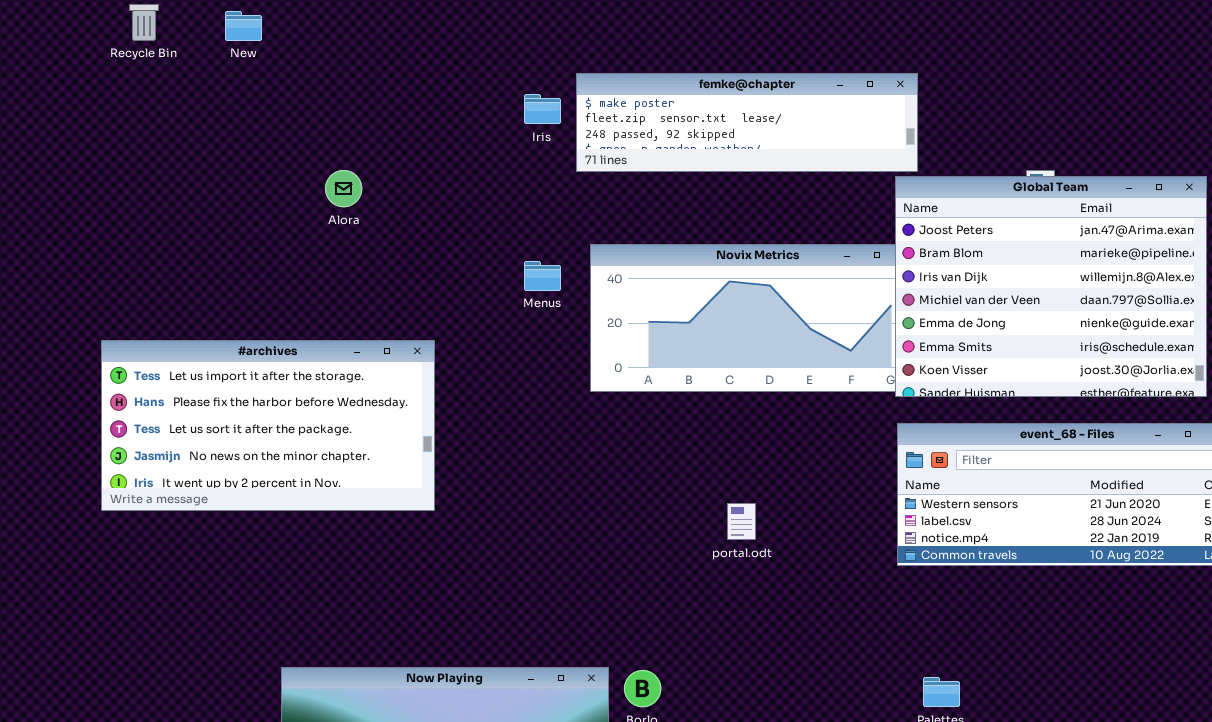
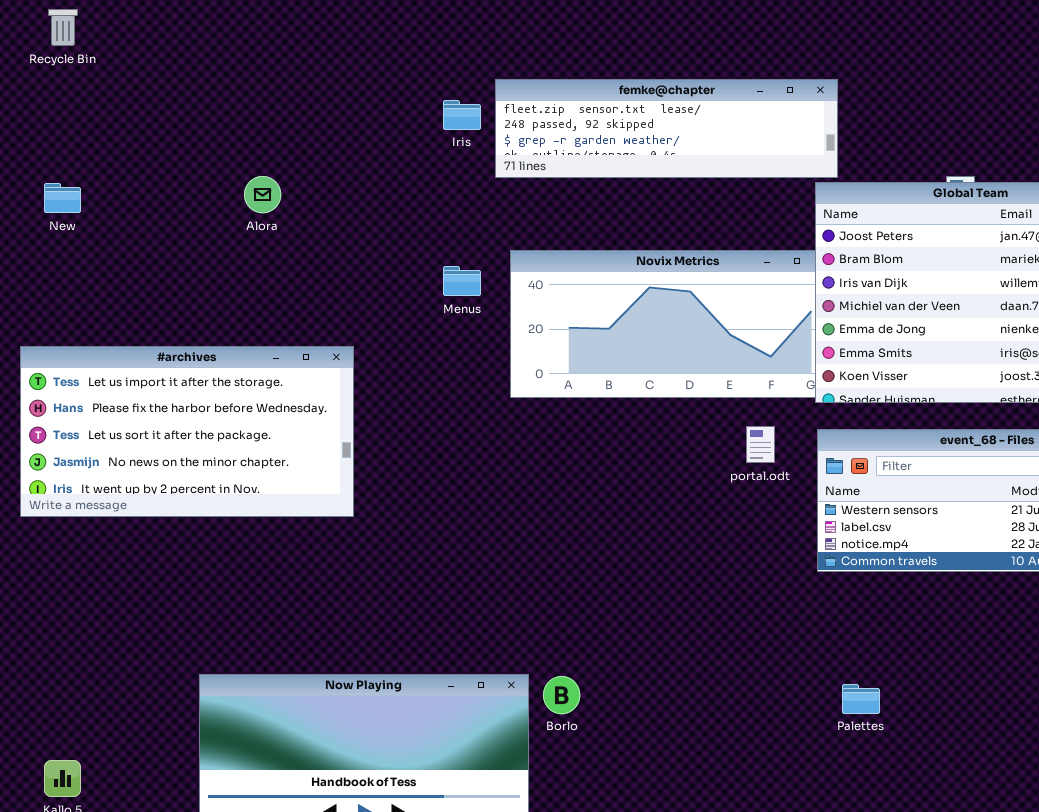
New: [225,11,262,41] -> [44,183,81,213], moved
femke@chapter: [576,73,918,172] -> [495,79,838,178], scrolled down 1 row
portal.odt: [727,503,756,540] -> [746,426,775,463], moved

